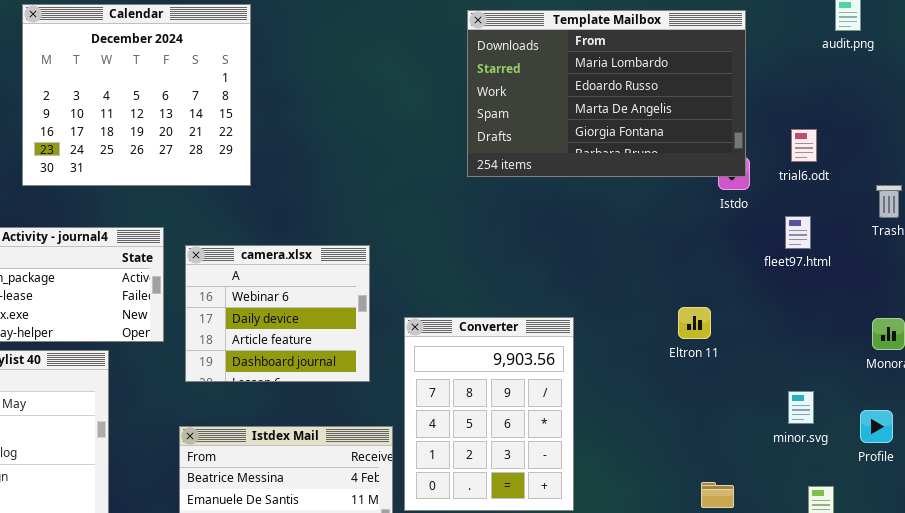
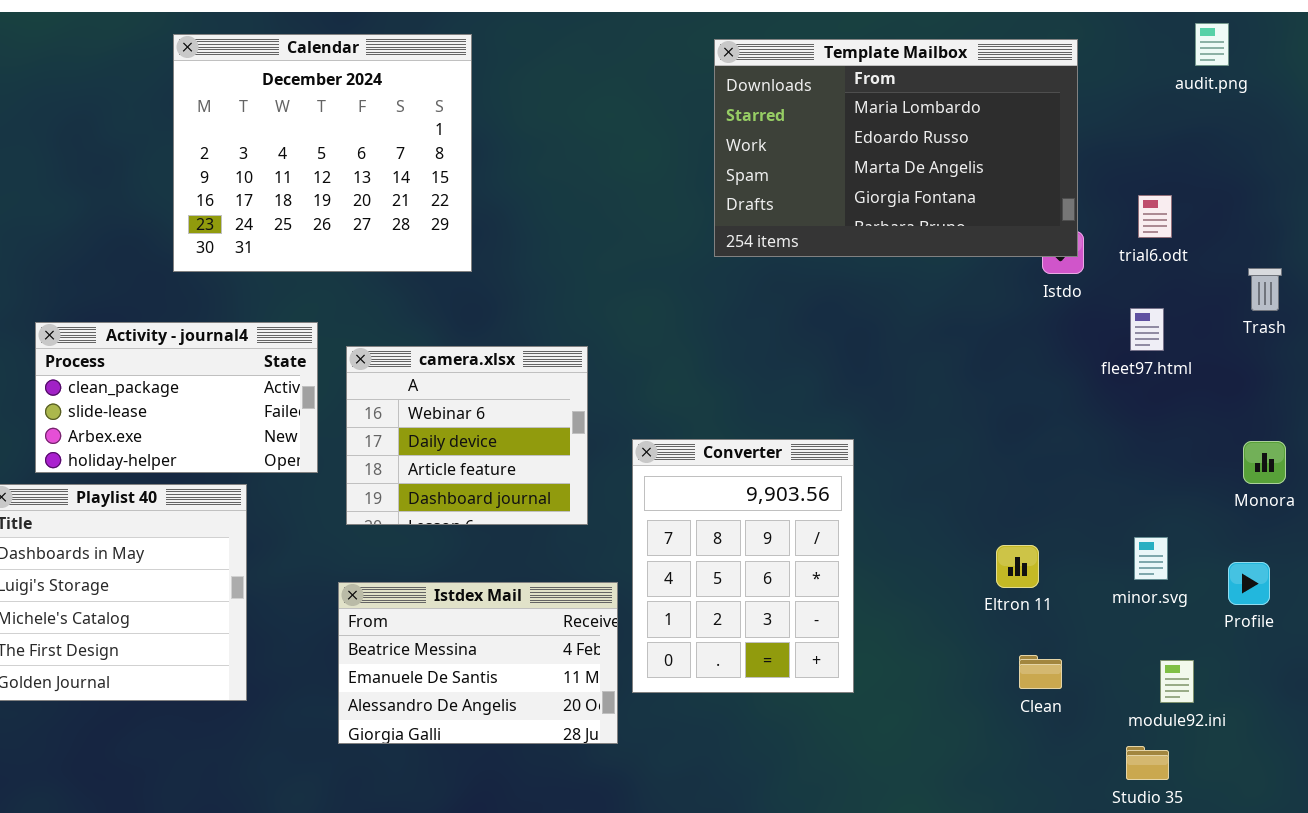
Calendar: [22,4,251,186] -> [173,34,472,272], moved
Eltron 11: [678,307,711,339] -> [996,545,1039,588], moved

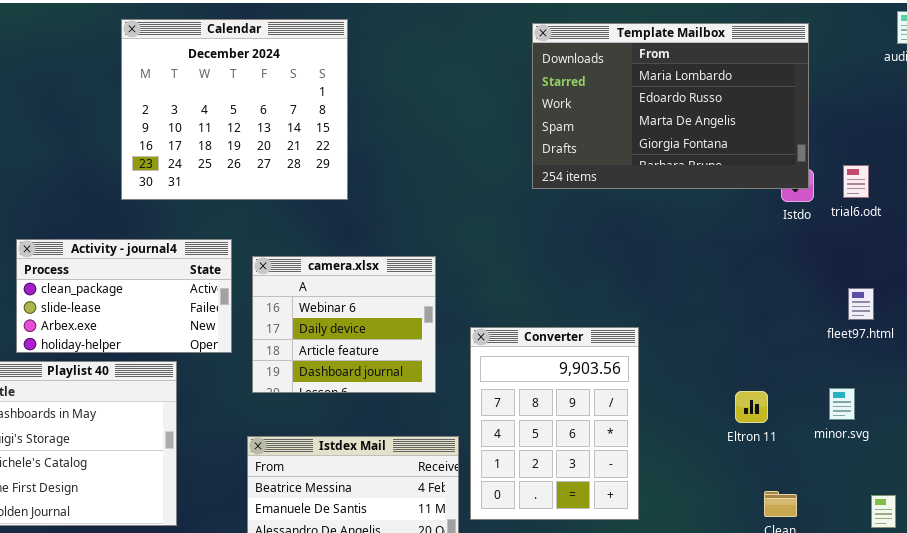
trial6.odt: [1138,195,1172,238] -> [843,165,869,198], moved
fleet97.html: [1130,308,1164,351] -> [848,288,874,320], moved
minor.svg: [1134,537,1168,580] -> [829,388,855,420], moved
Eltron 11: [996,545,1039,588] -> [735,391,768,423], moved

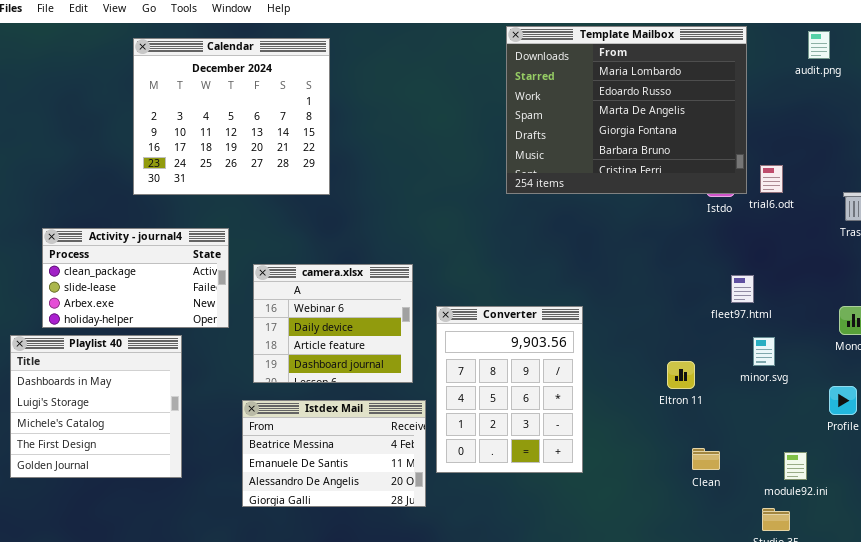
Template Mailbox: [532,23,809,189] -> [506,26,747,194], moved, resized
camera.xlsx: [252,256,436,393] -> [253,264,413,383], moved
fleet97.html: [848,288,874,320] -> [731,275,754,303], moved
minor.svg: [829,388,855,420] -> [753,337,775,366], moved

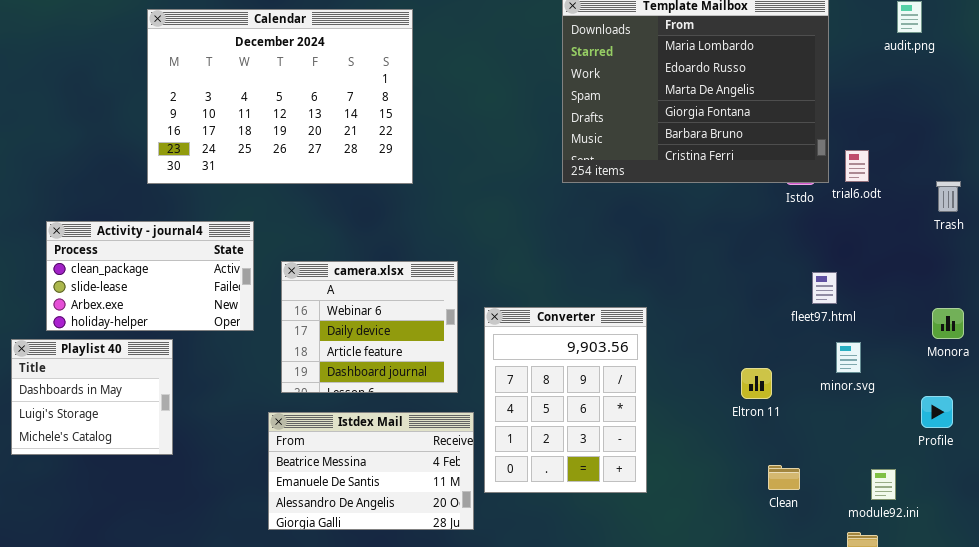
Calendar: [133,38,330,195] -> [147,9,413,184], resized
Playlist 40: [10,335,182,478] -> [11,339,173,455], resized

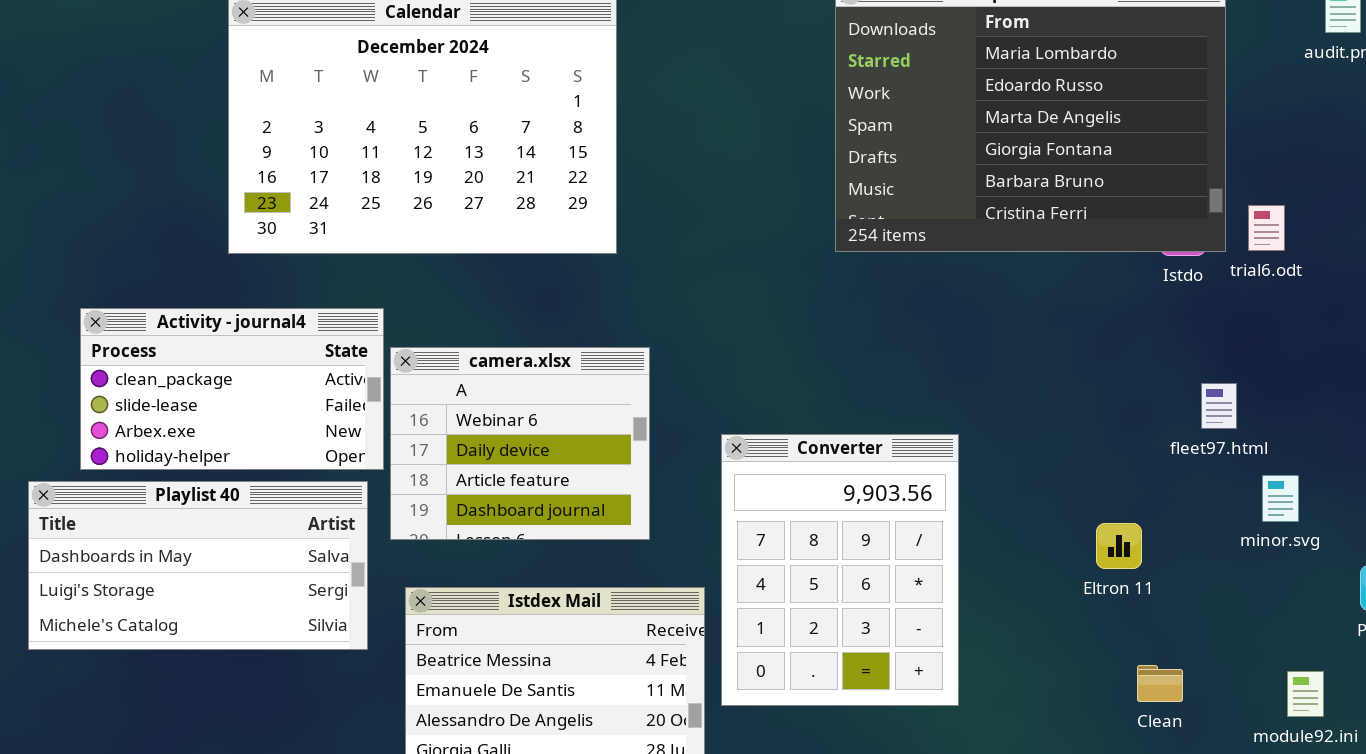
camera.xlsx: [281,261,458,393] -> [390,347,650,540], moved
Playlist 40: [11,339,173,455] -> [28,481,368,650], resized
minor.svg: [836,342,861,373] -> [1262,475,1299,522], moved

